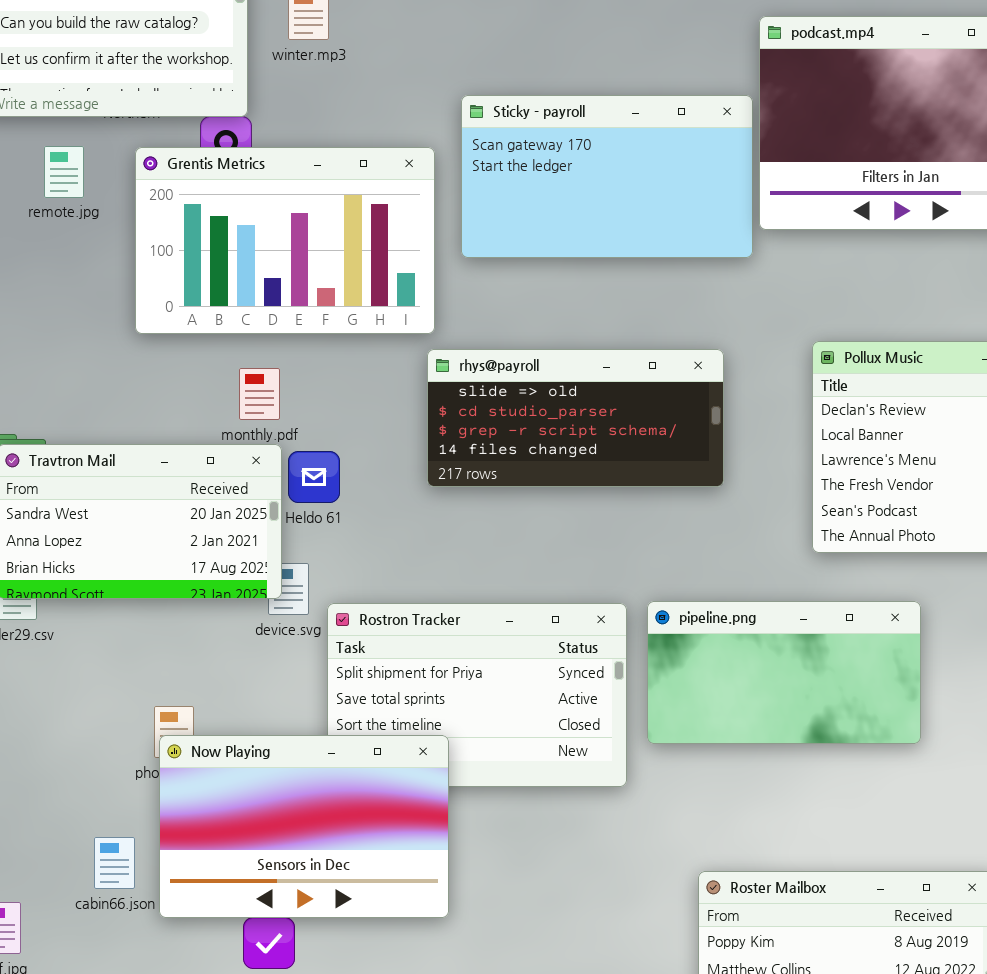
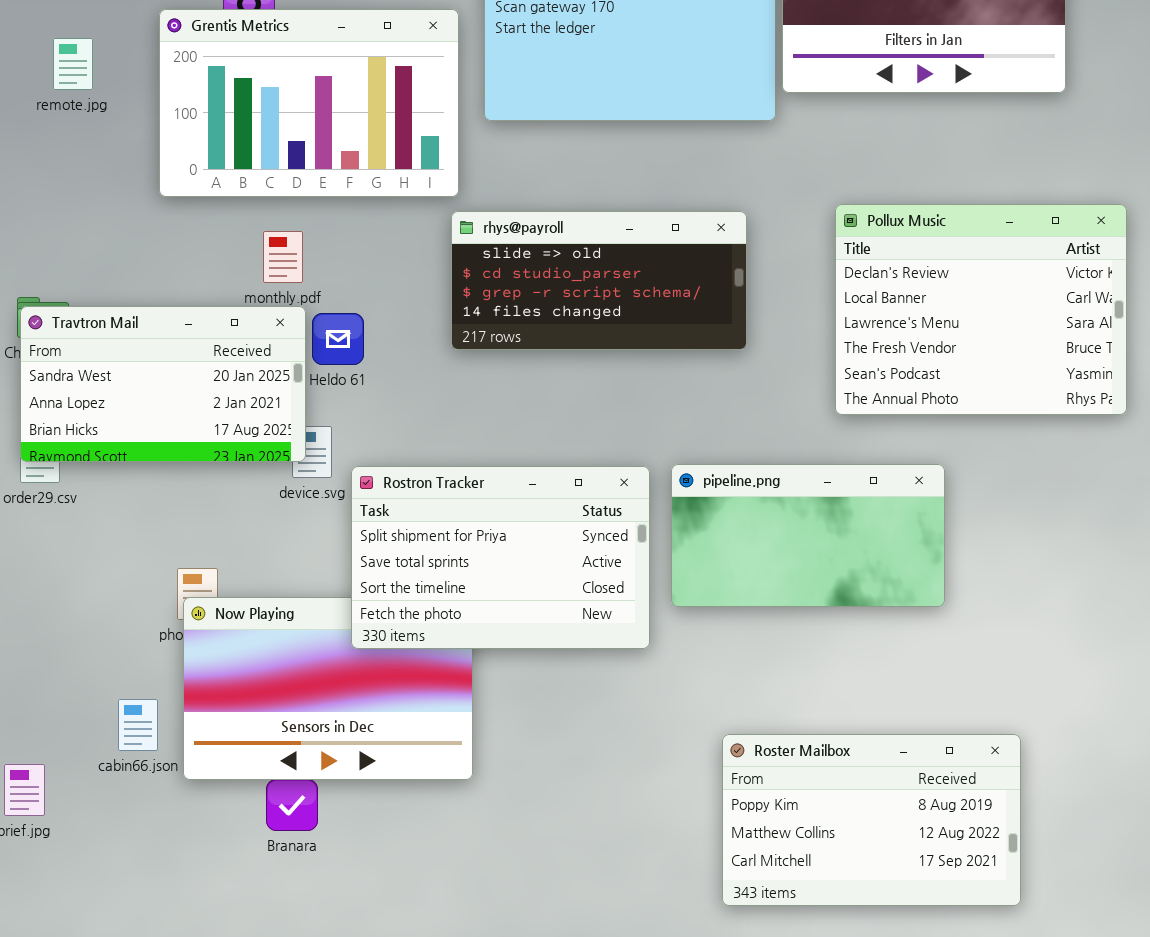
remote.jpg: [44,146,84,198] -> [53,38,93,90], moved
Rostron Tracker: [327,603,627,787] -> [351,466,650,649], raised

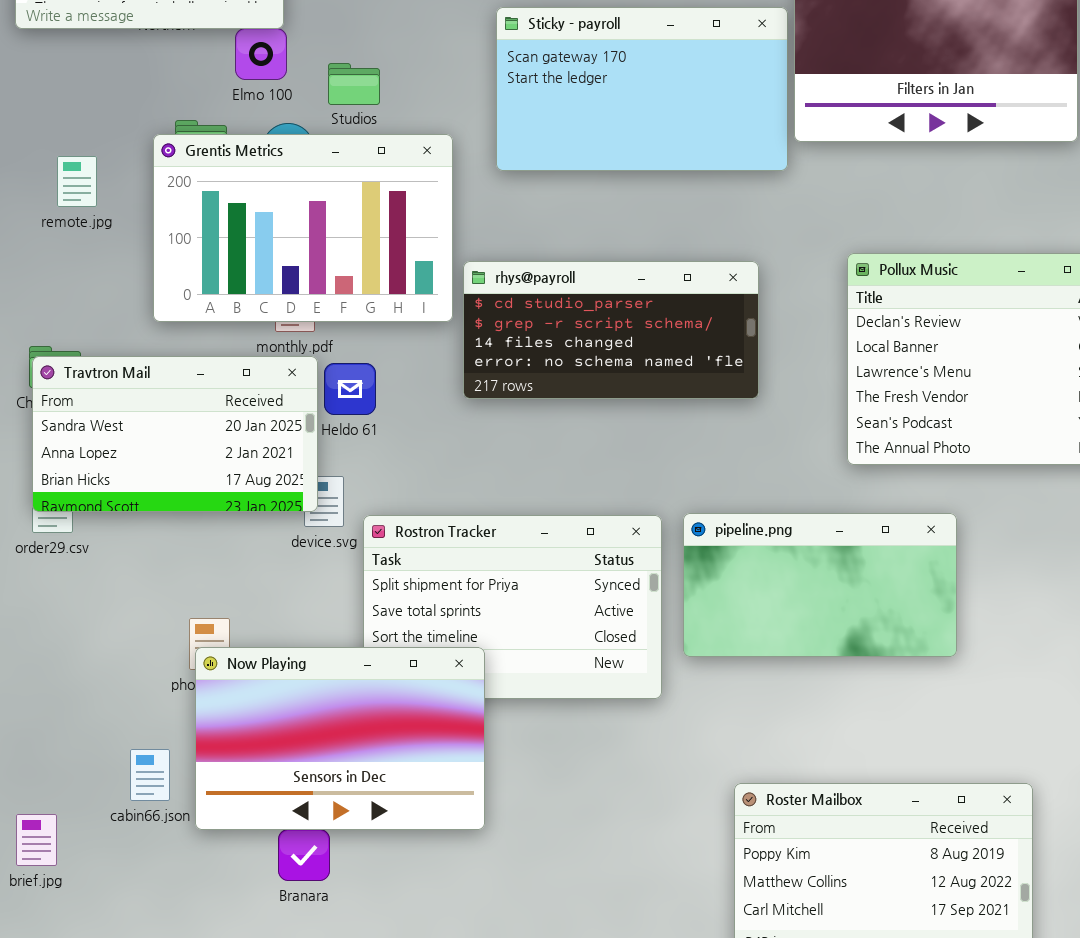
Grentis Metrics: [159,9,459,197] -> [153,134,453,322], moved
remote.jpg: [53,38,93,90] -> [57,156,97,207], moved
rhys@payroll: [451,211,747,350] -> [463,261,759,399], scrolled down 1 row
Now Playing: [183,597,473,780] -> [195,647,485,830], raised

